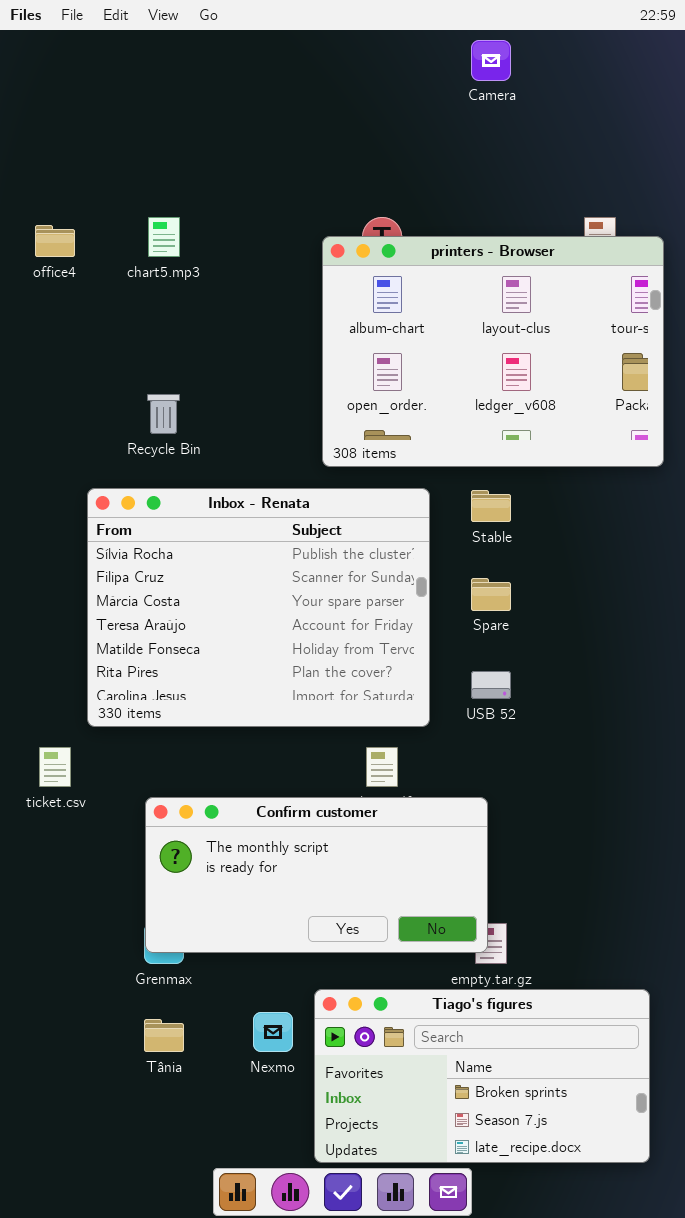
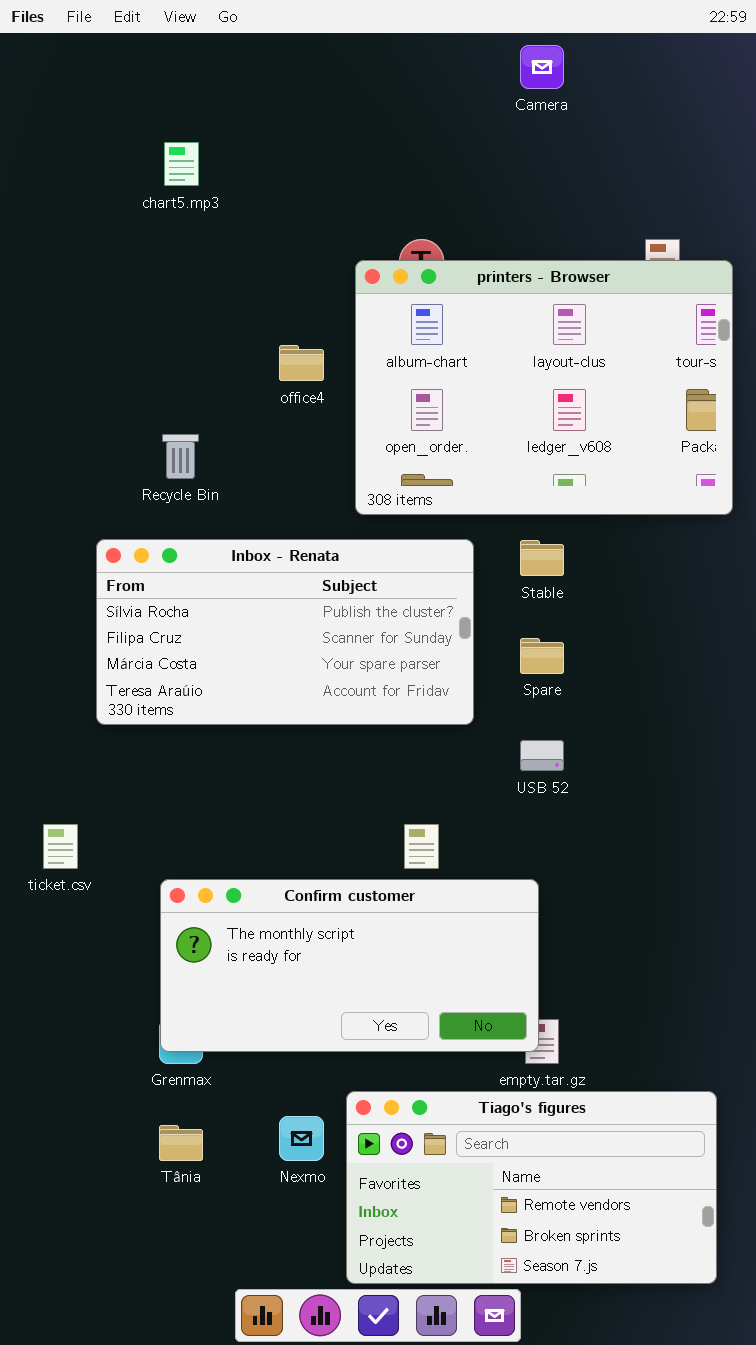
chart5.mp3: [148,217,180,257] -> [164,142,199,186], moved
office4: [35,225,75,257] -> [279,345,324,381], moved
Inbox - Renata: [87,488,430,727] -> [96,539,474,725], resized
Tiago's figures: [314,989,650,1163] -> [346,1091,717,1284], scrolled up 1 row

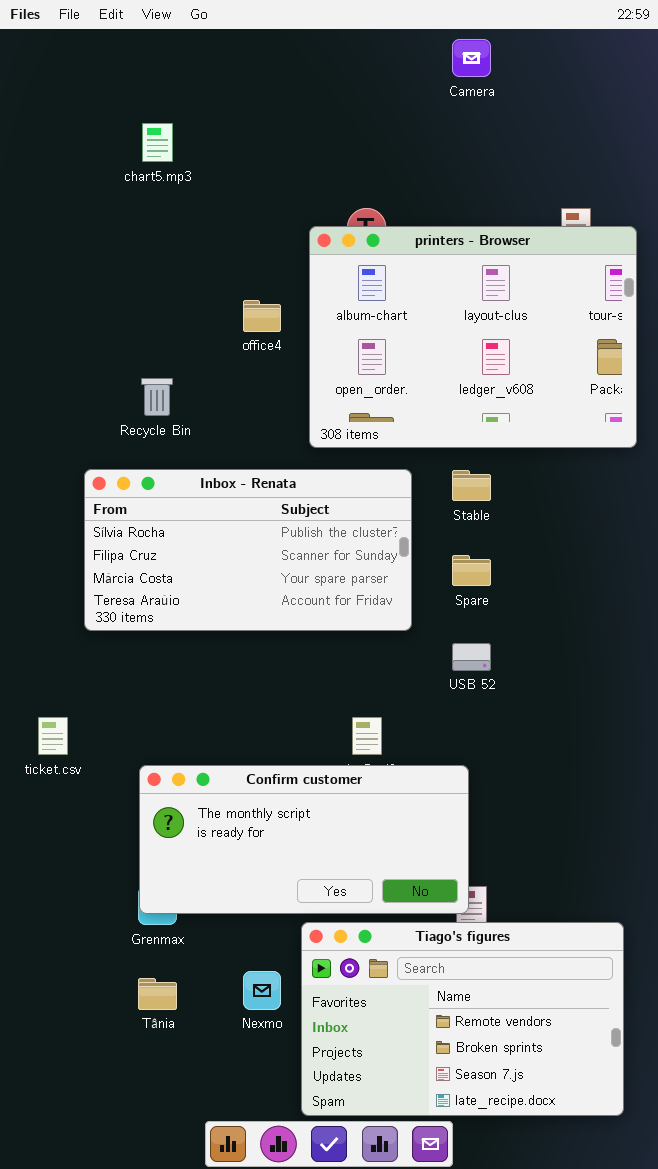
Tiago's figures: [346,1091,717,1284] -> [301,922,624,1116], resized

